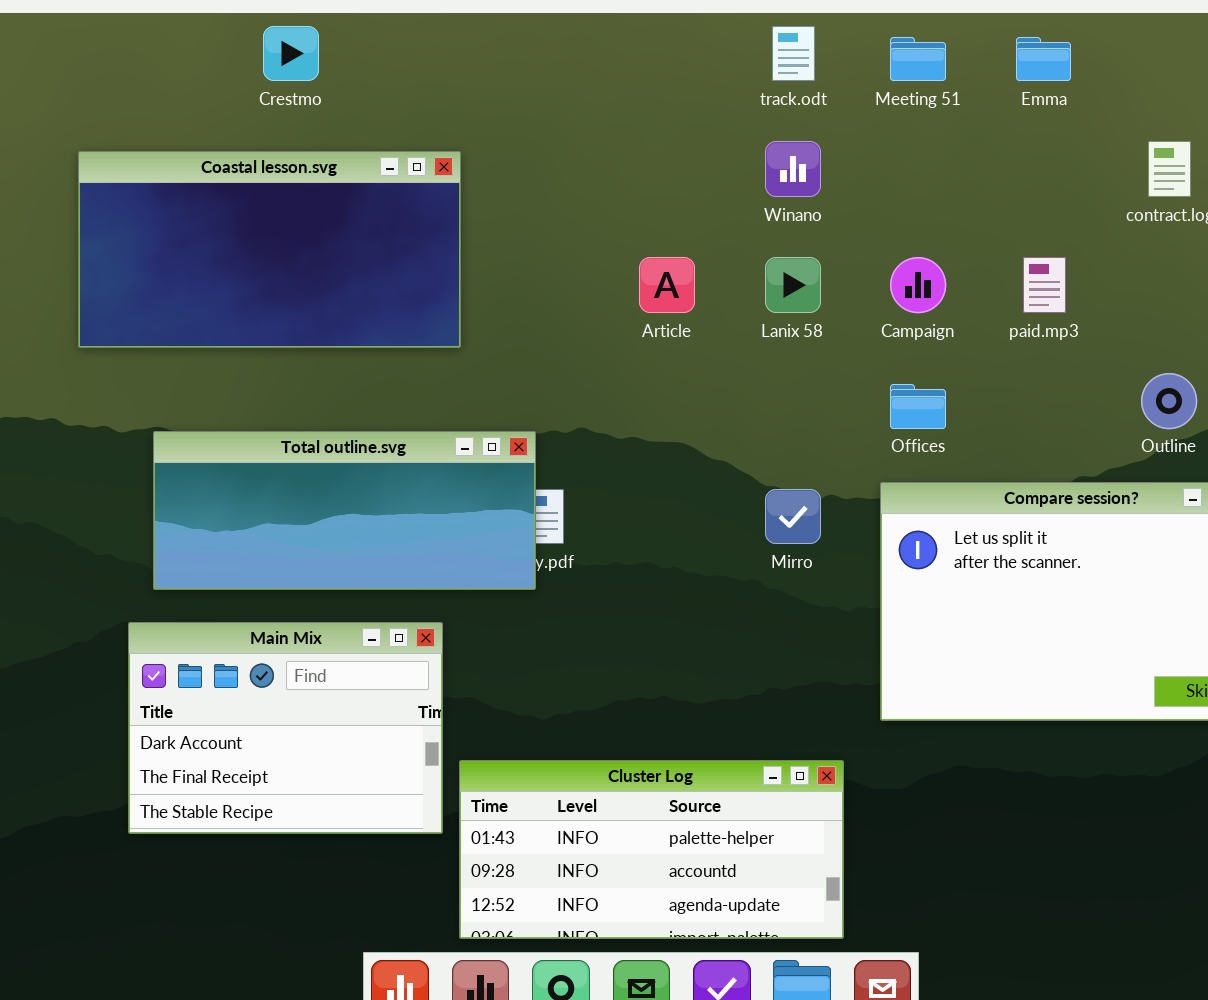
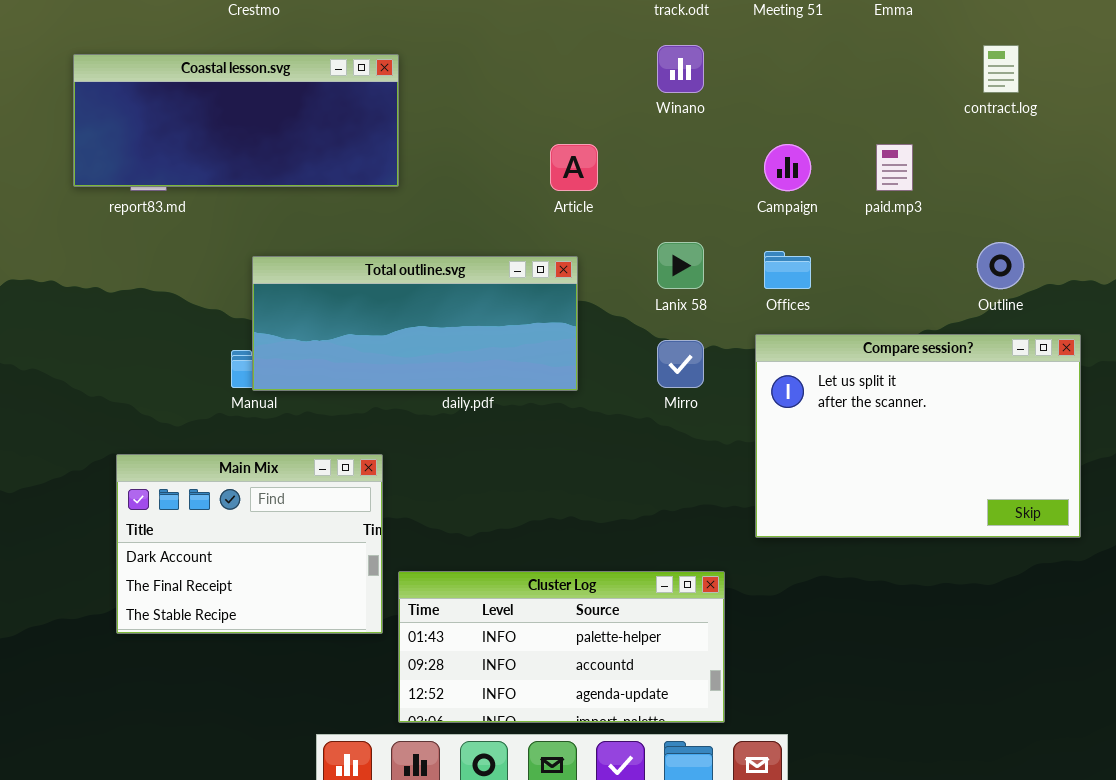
Coastal lesson.svg: [78,151,461,348] -> [73,54,399,187], resized
Lanix 58: [765,257,821,313] -> [657,242,704,289], moved
Total outline.svg: [153,431,536,590] -> [252,256,578,391], moved

